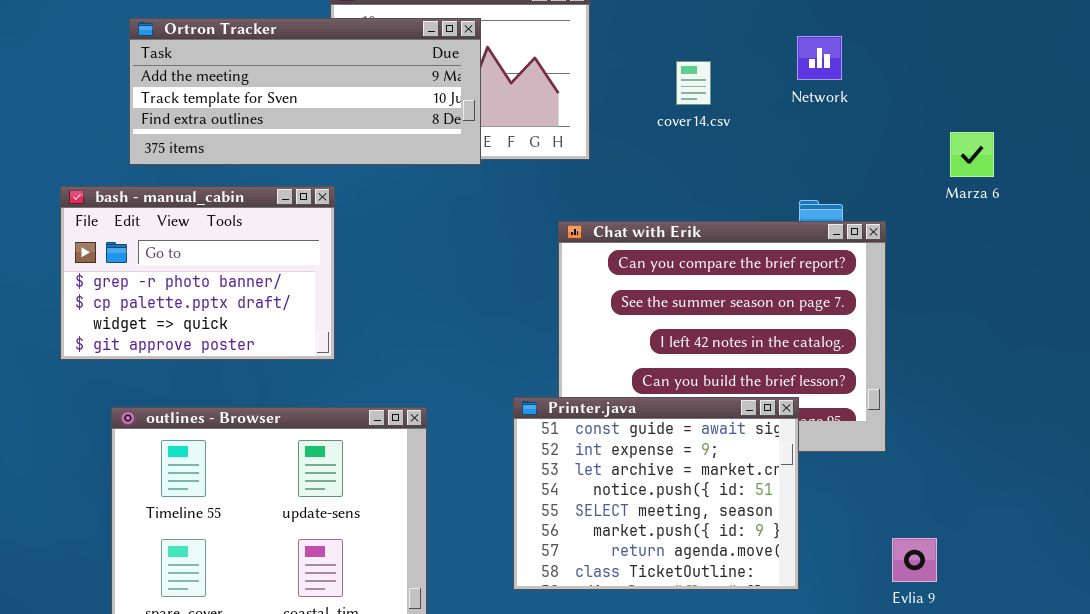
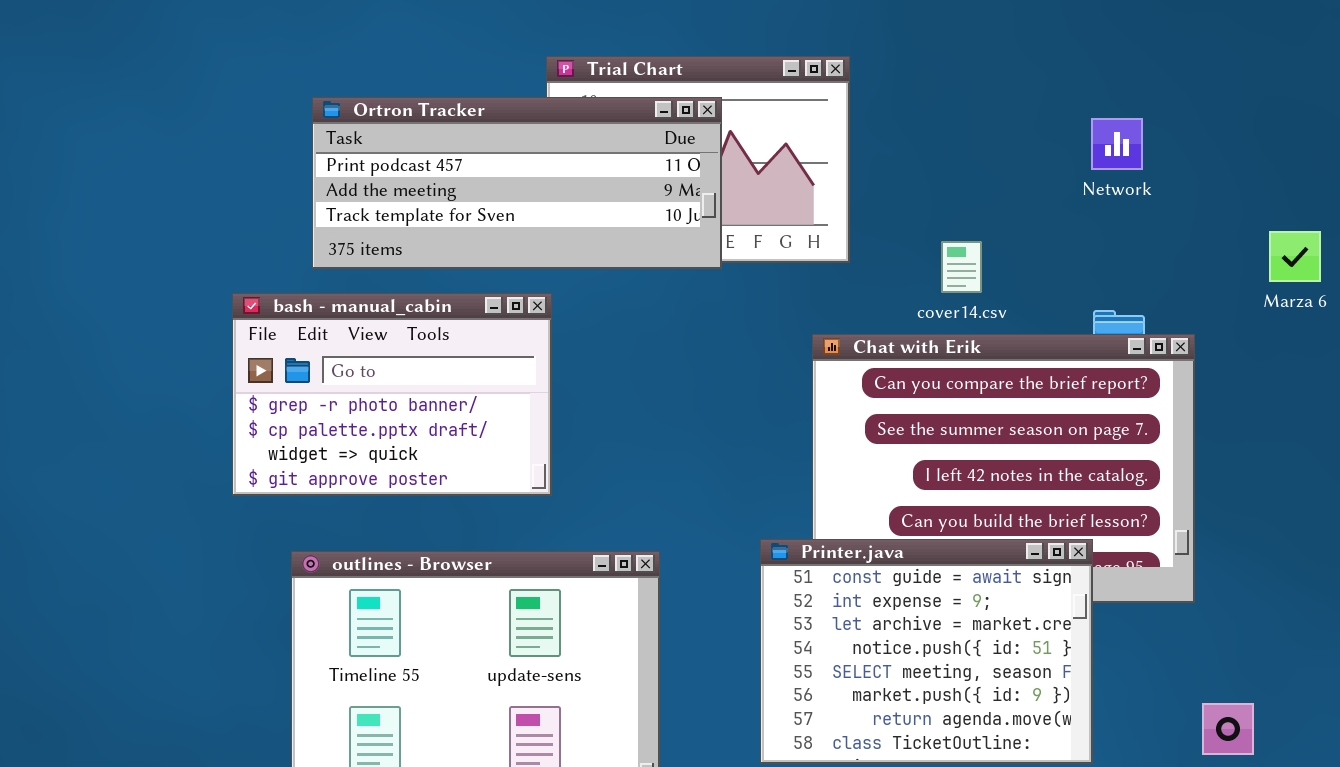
Ortron Tracker: [129,18,481,165] -> [312,97,722,269], scrolled up 1 row
cover14.csv: [676,61,711,105] -> [941,241,982,293], moved

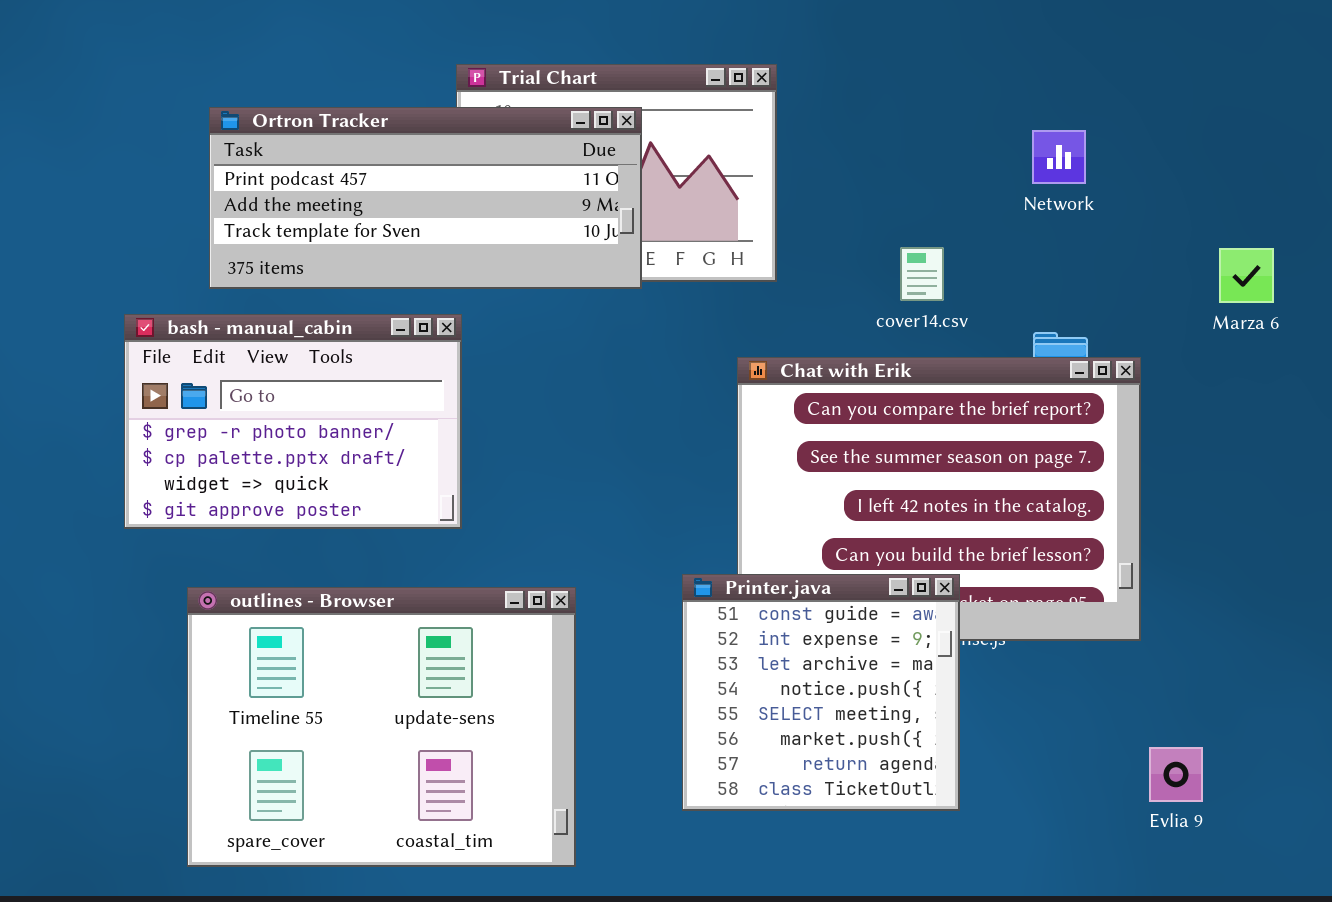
cover14.csv: [941,241,982,293] -> [900,247,944,301], moved
Printer.java: [760,539,1093,764] -> [682,574,960,811], resized

